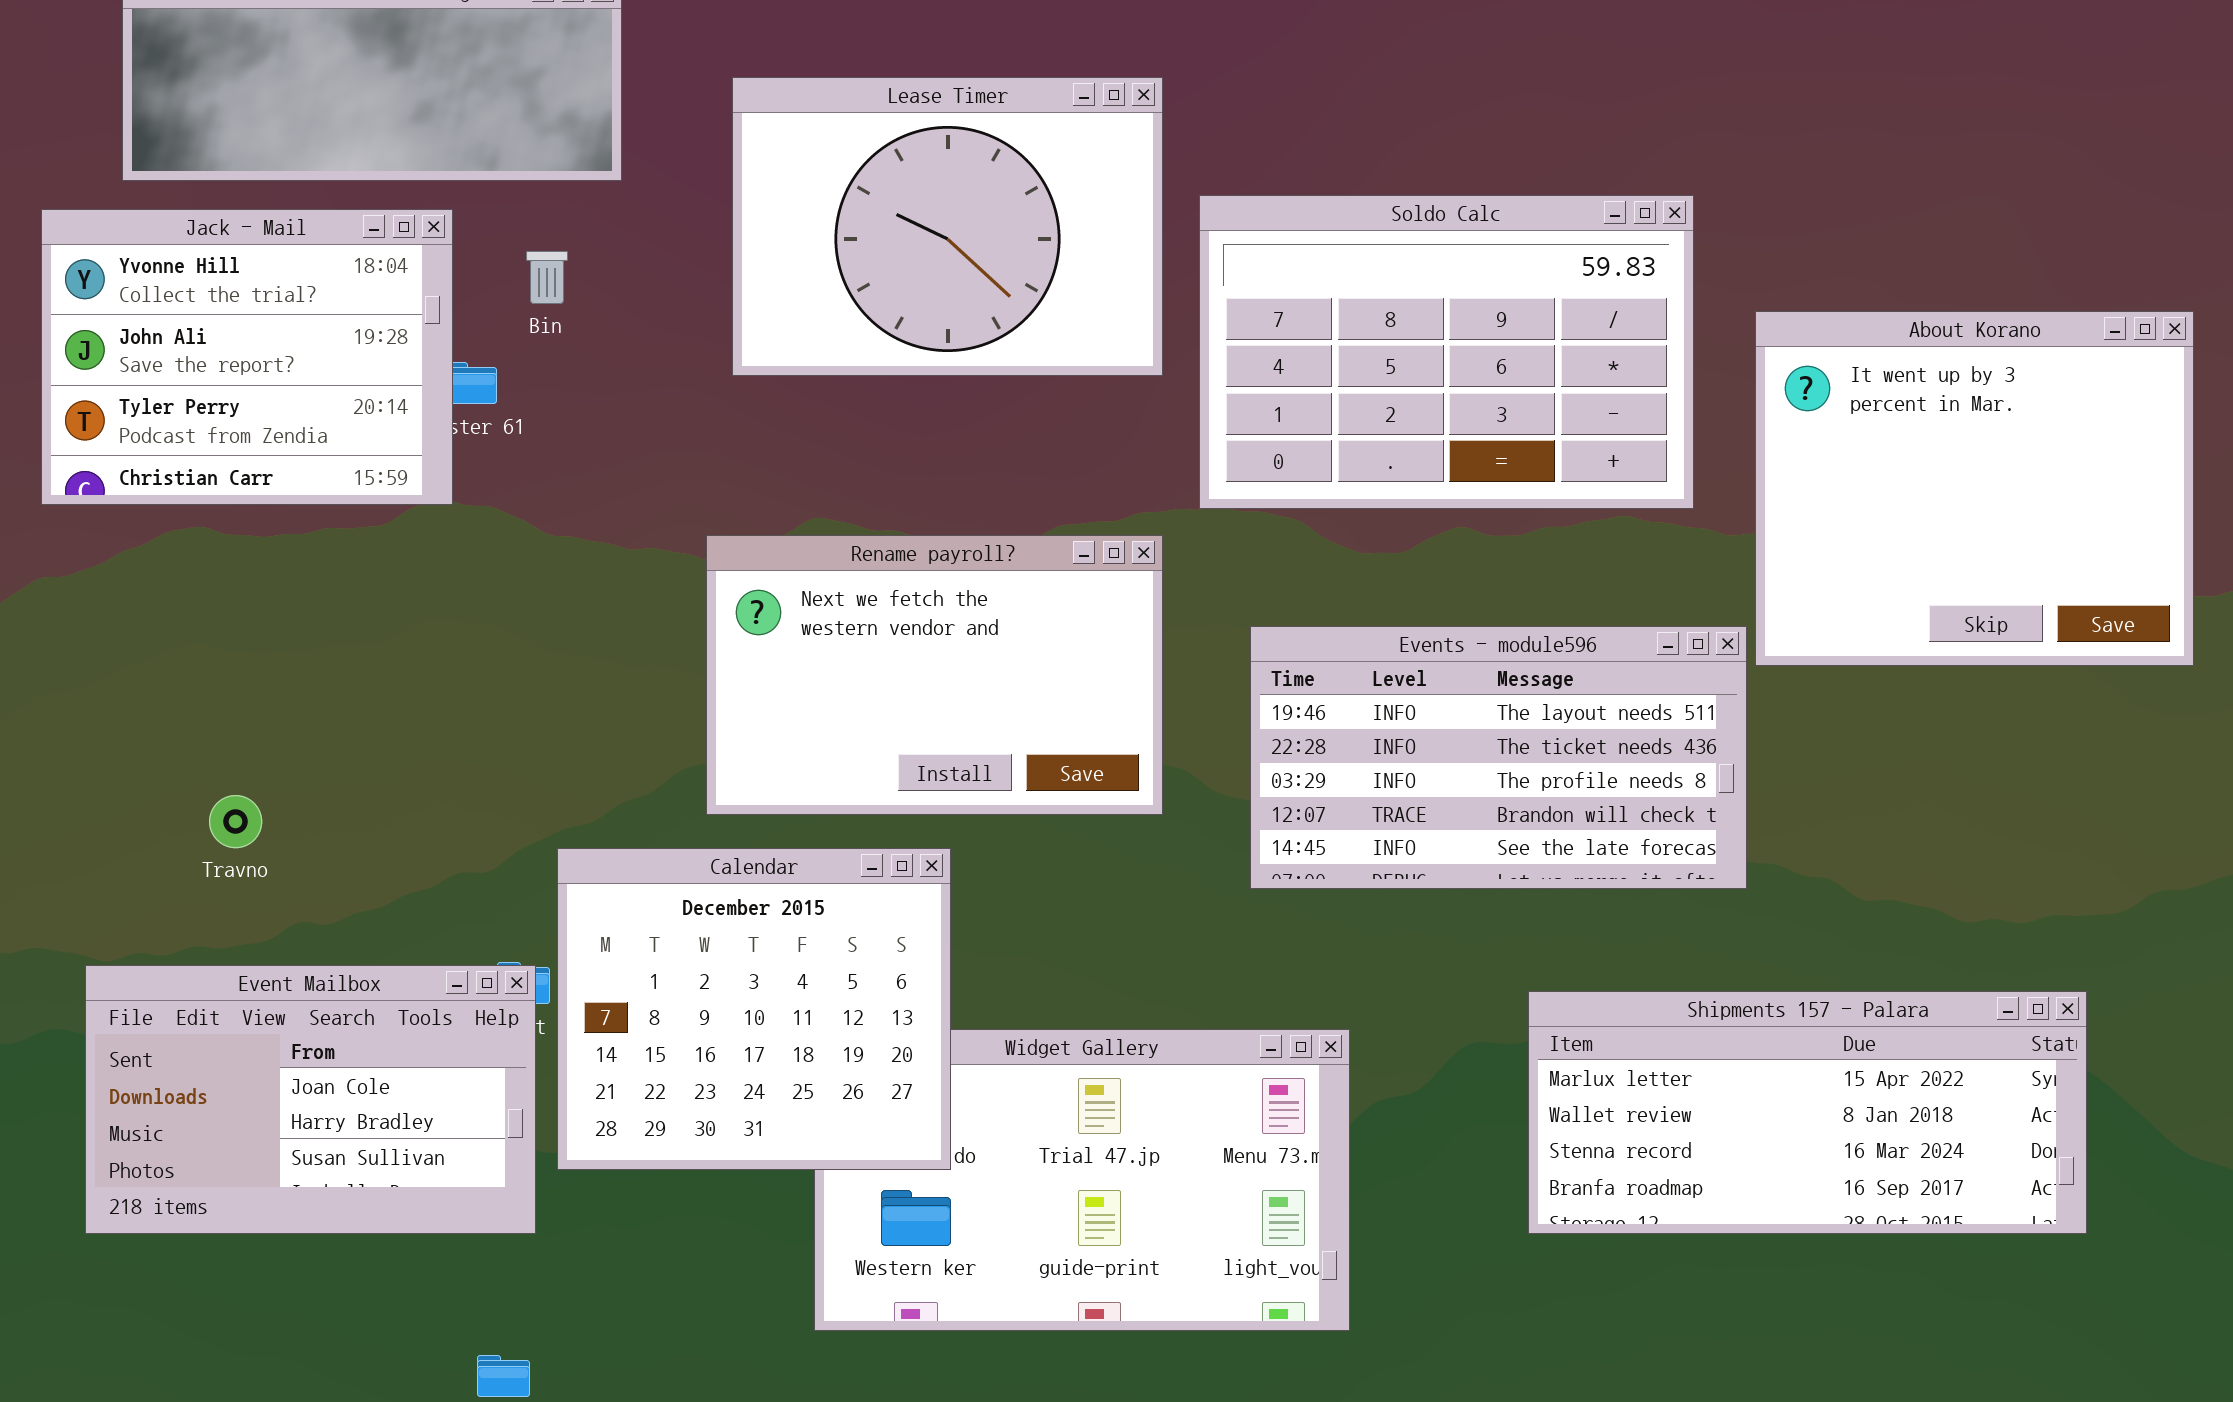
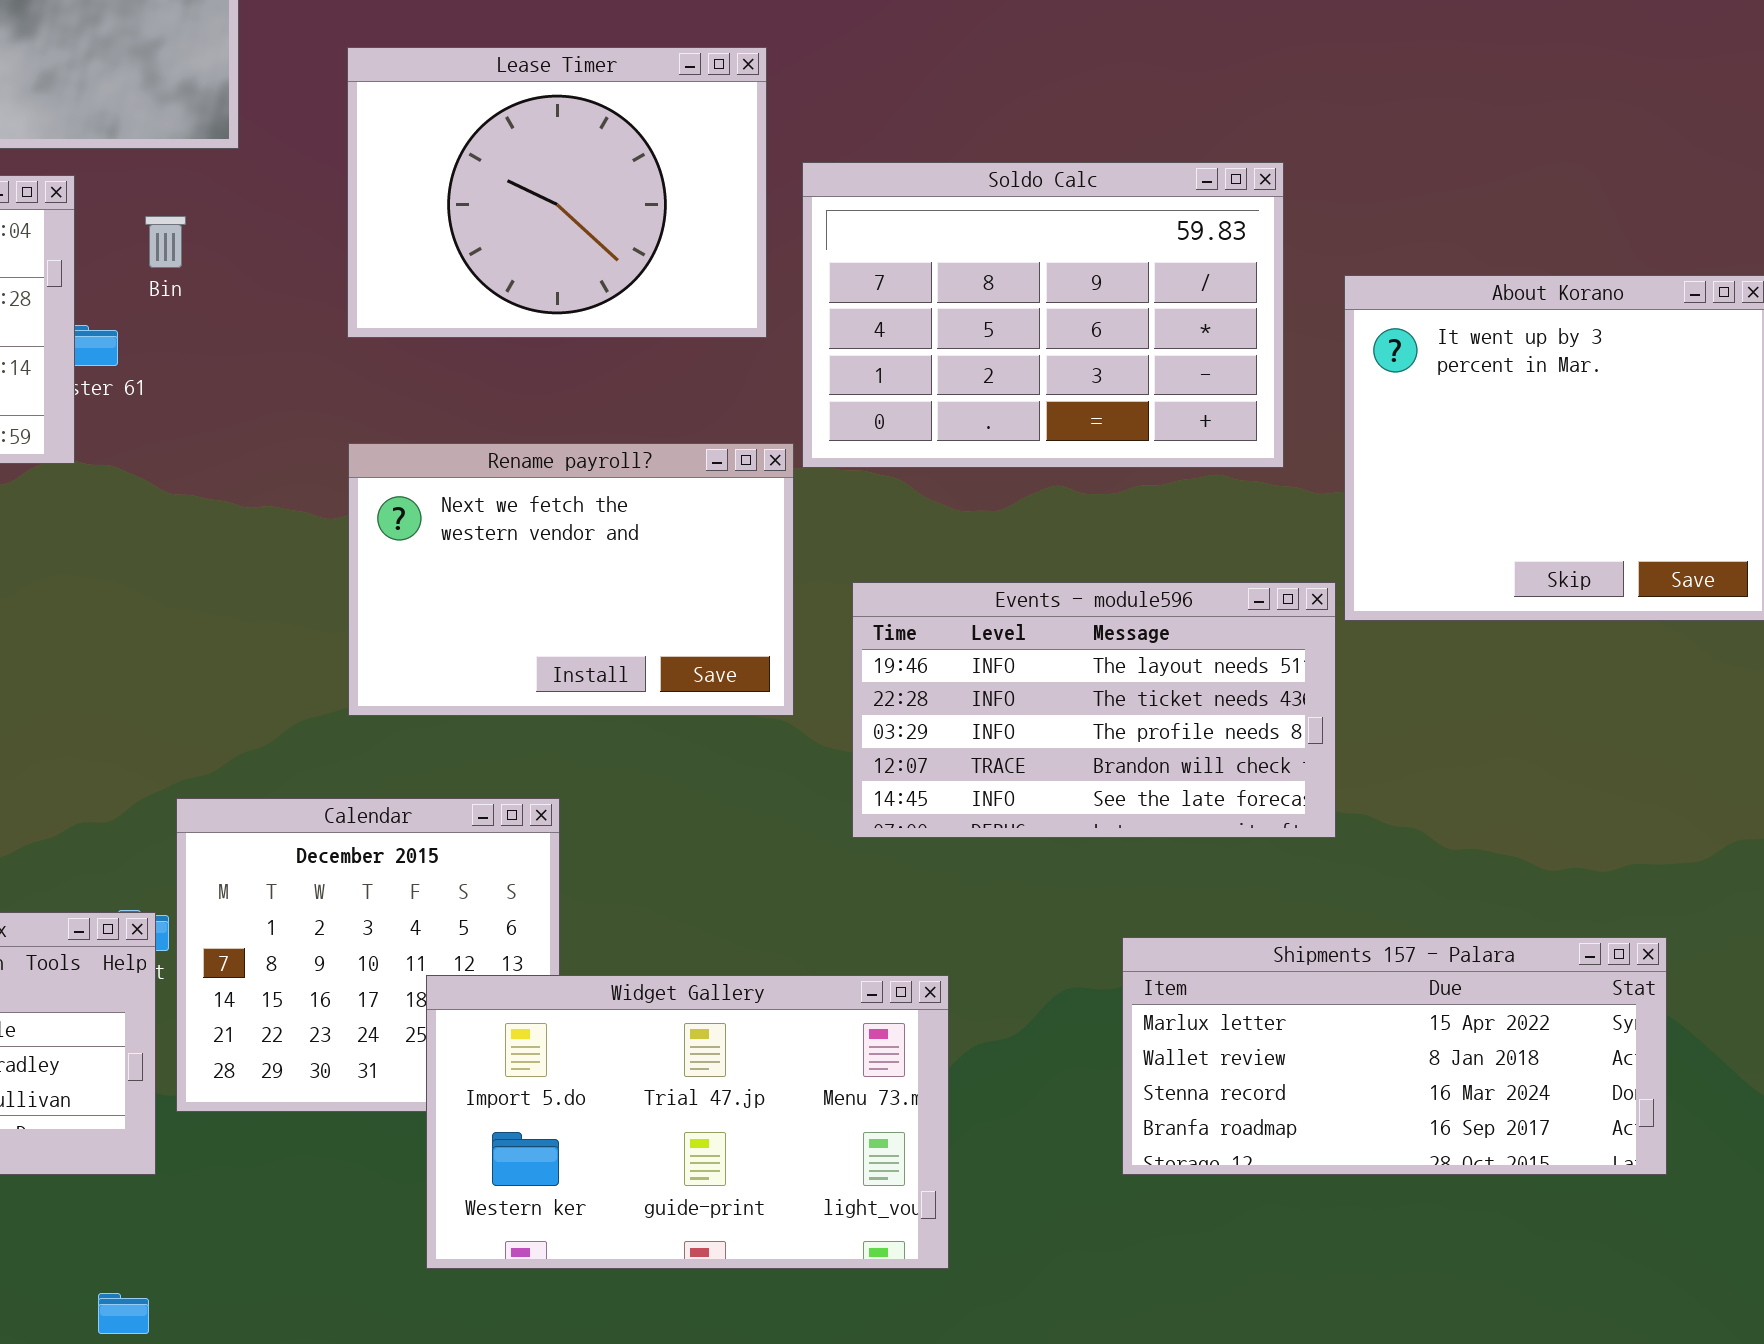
Rename payroll?: [706,535,1163,815] -> [348,443,794,716], moved
Widget Gallery: [814,1029,1350,1331] -> [426,975,949,1269], raised

